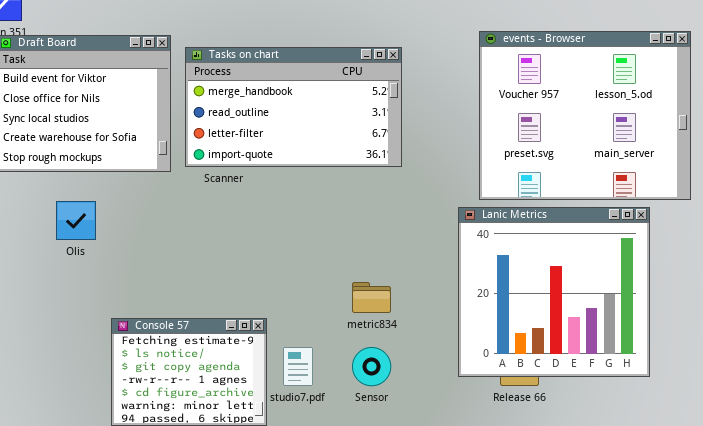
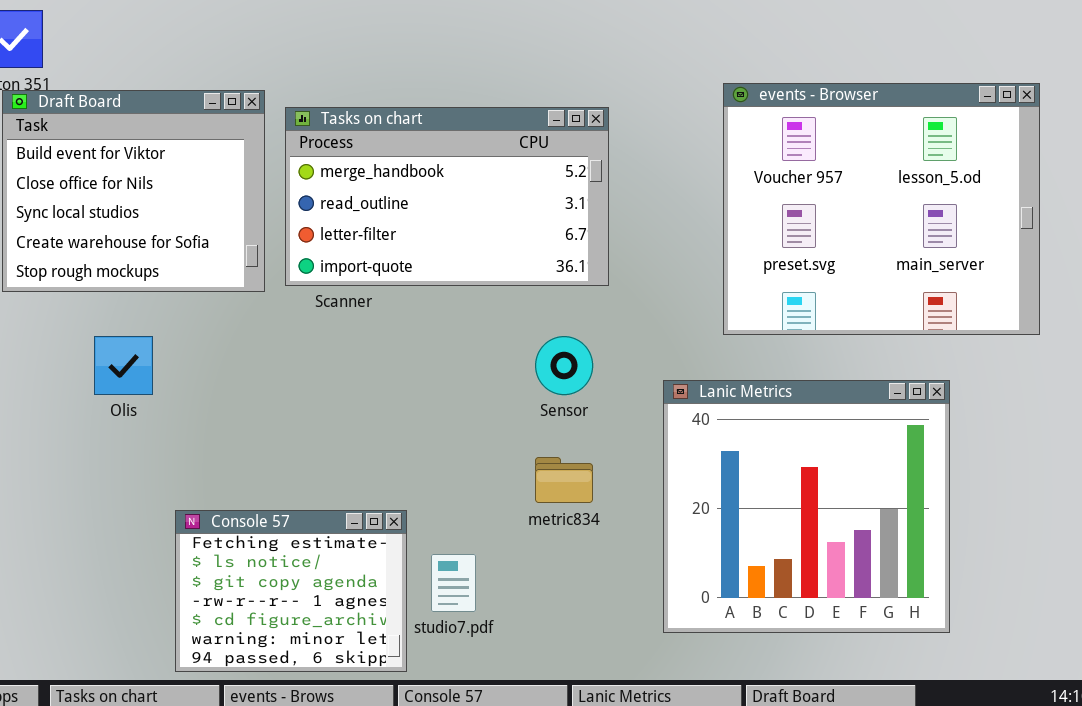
Lanic Metrics: [458,207,650,377] -> [663,380,950,633], moved
Sensor: [352,347,391,386] -> [535,336,593,395], moved

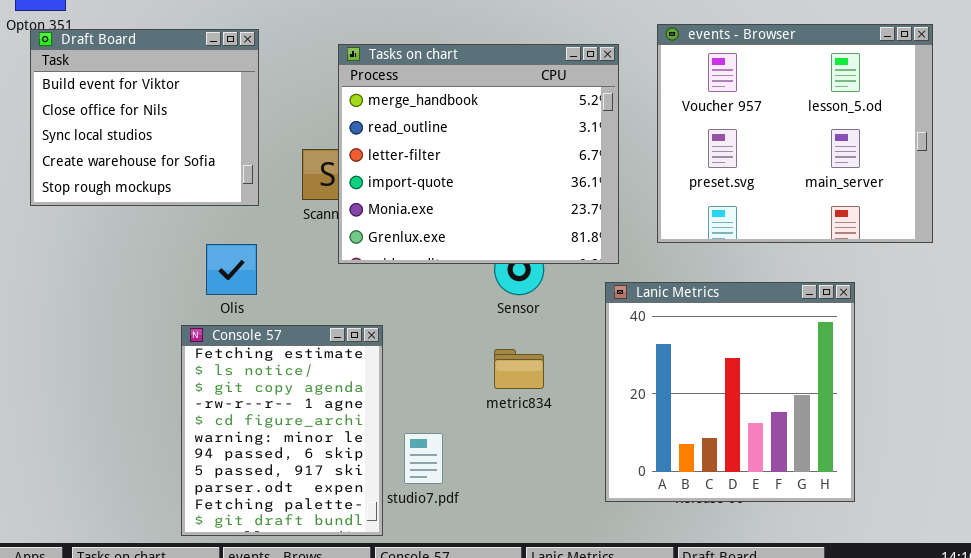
Tasks on chart: [285,107,609,286] -> [338,44,619,264], moved, resized
Olis: [94,336,153,395] -> [206,244,257,295], moved
Console 57: [175,510,407,672] -> [181,325,383,536], resized

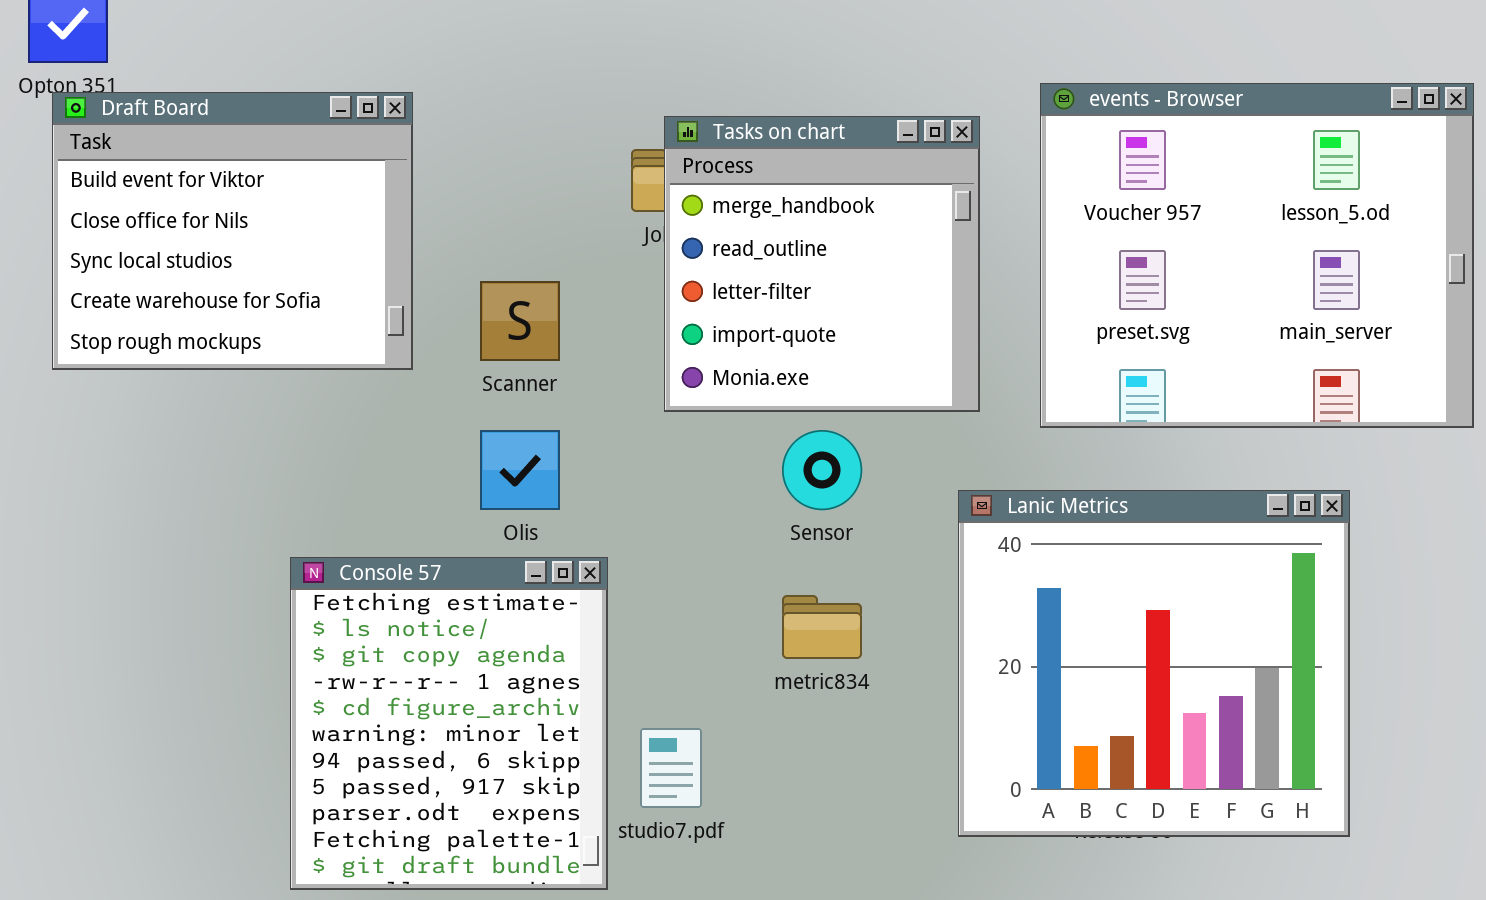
Tasks on chart: [338,44,619,264] -> [664,116,980,412], resized
Olis: [206,244,257,295] -> [480,430,560,510], moved

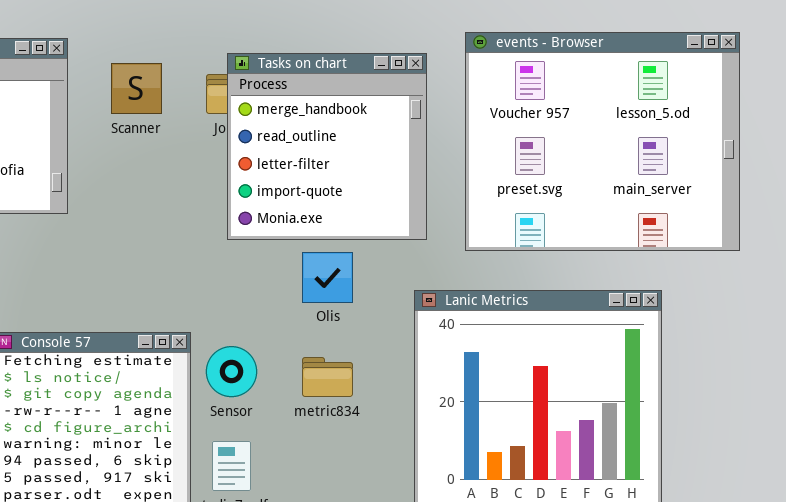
Scanner: [480,281,560,361] -> [111,63,162,114], moved
Olis: [480,430,560,510] -> [302,252,353,303], moved
Sensor: [782,430,862,510] -> [206,346,257,397], moved

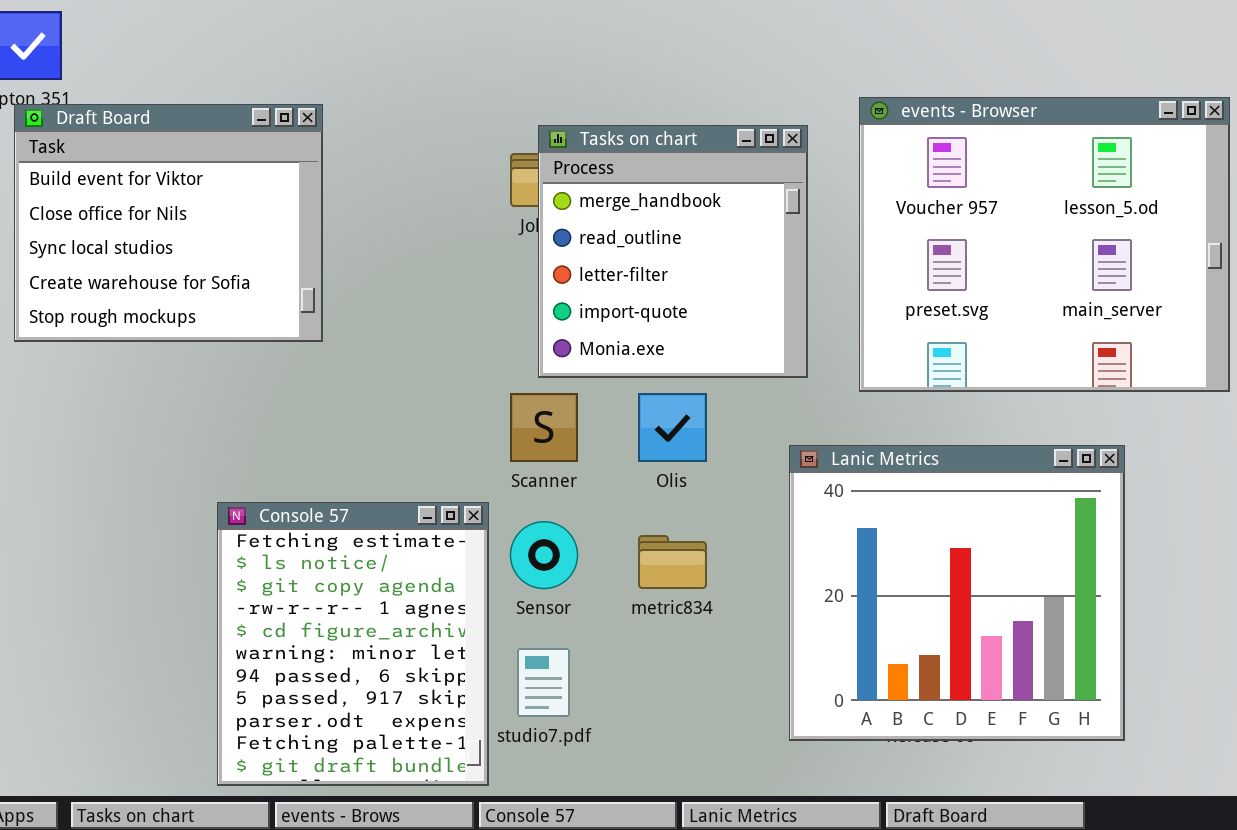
Scanner: [111,63,162,114] -> [510,393,578,462], moved

